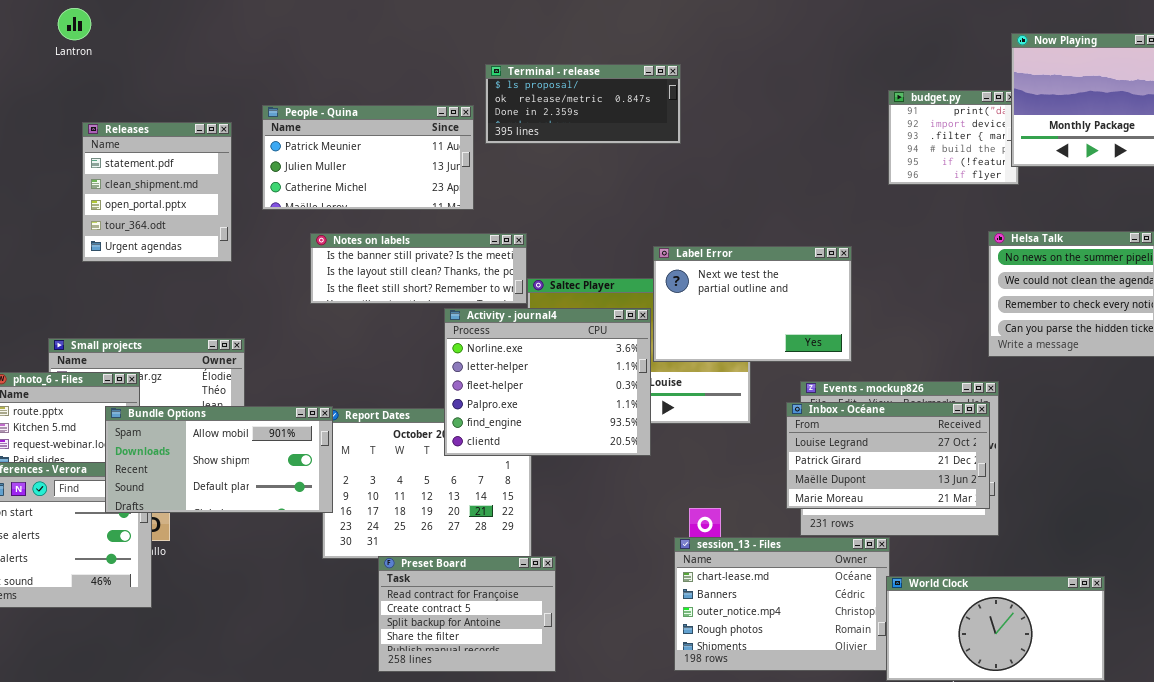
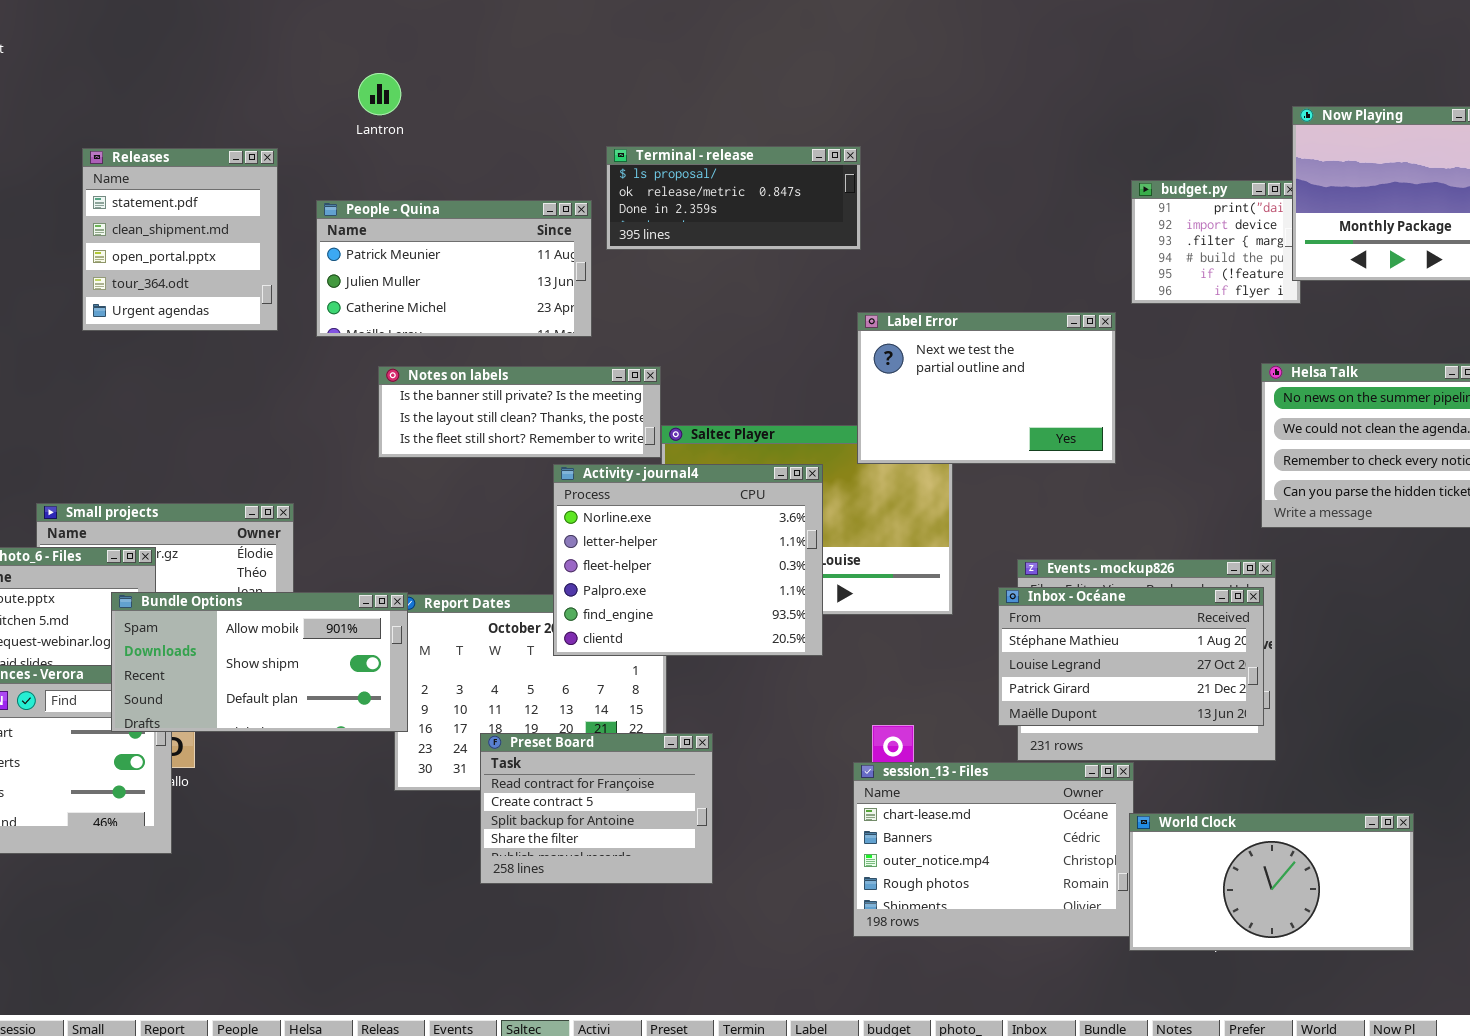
Lantron: [58,8,91,40] -> [358,73,401,115], moved
Releases: [82,122,232,262] -> [82,148,278,331], moved
Label Error: [653,246,852,362] -> [857,312,1116,464], moved
Inbox - Océane: [786,402,990,509] -> [998,587,1264,726], scrolled up 1 row
Preset Board: [378,556,556,672] -> [480,733,713,884], moved

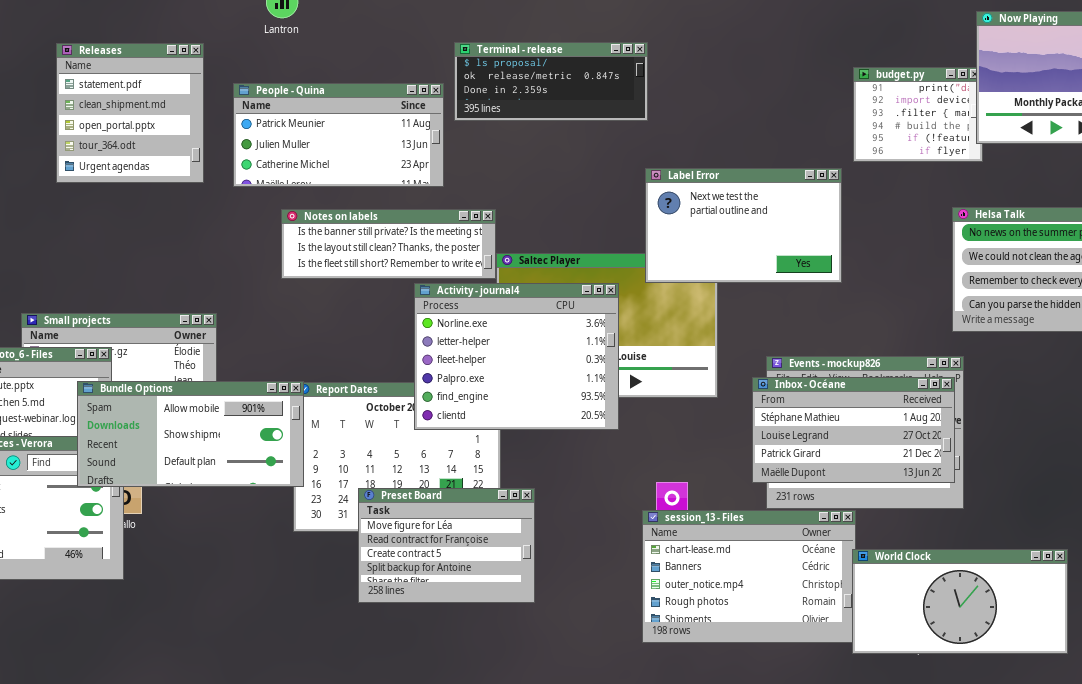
Preset Board: [480,733,713,884] -> [358,488,535,603], scrolled up 1 row

